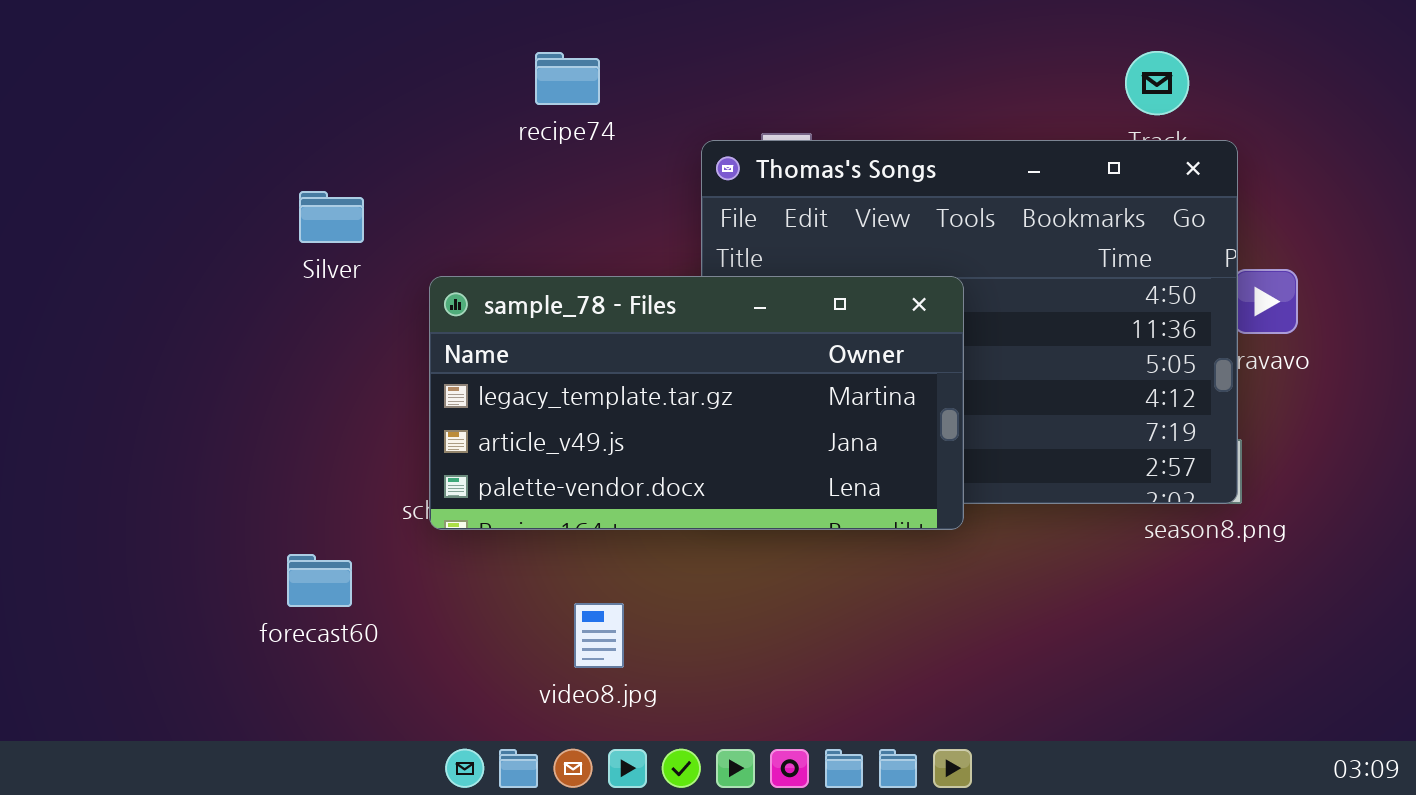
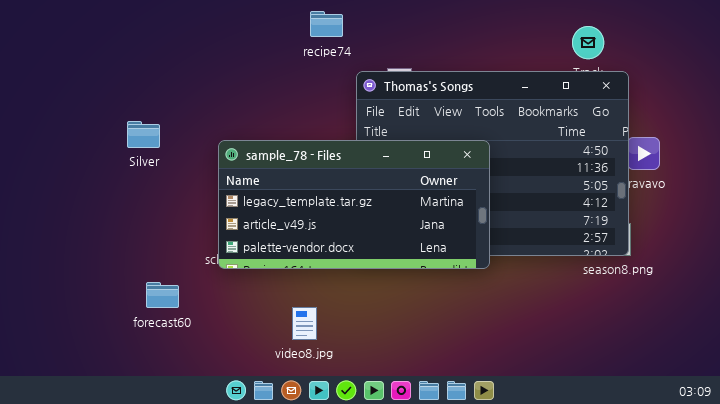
recipe74: [535,52,600,105] -> [310,11,343,37], moved
Silver: [299,191,364,243] -> [127,121,160,148], moved

